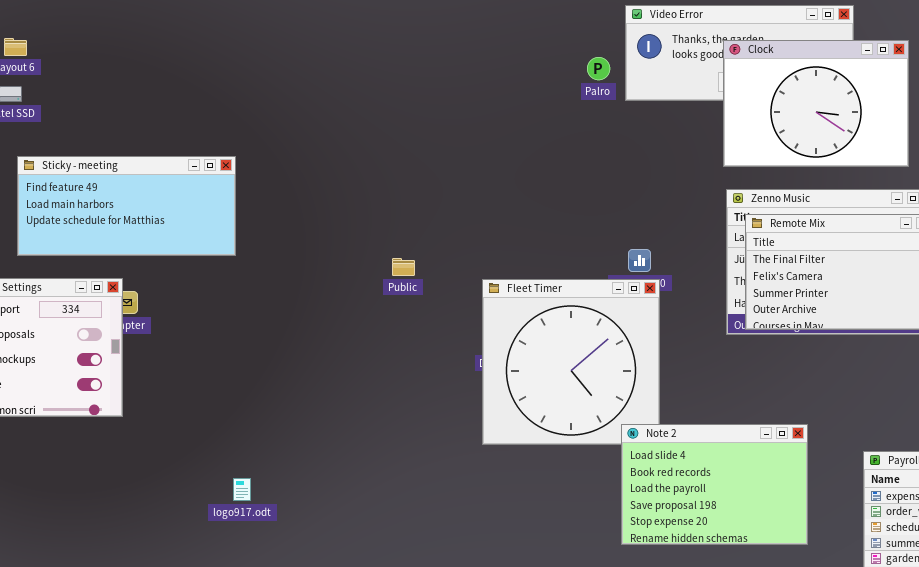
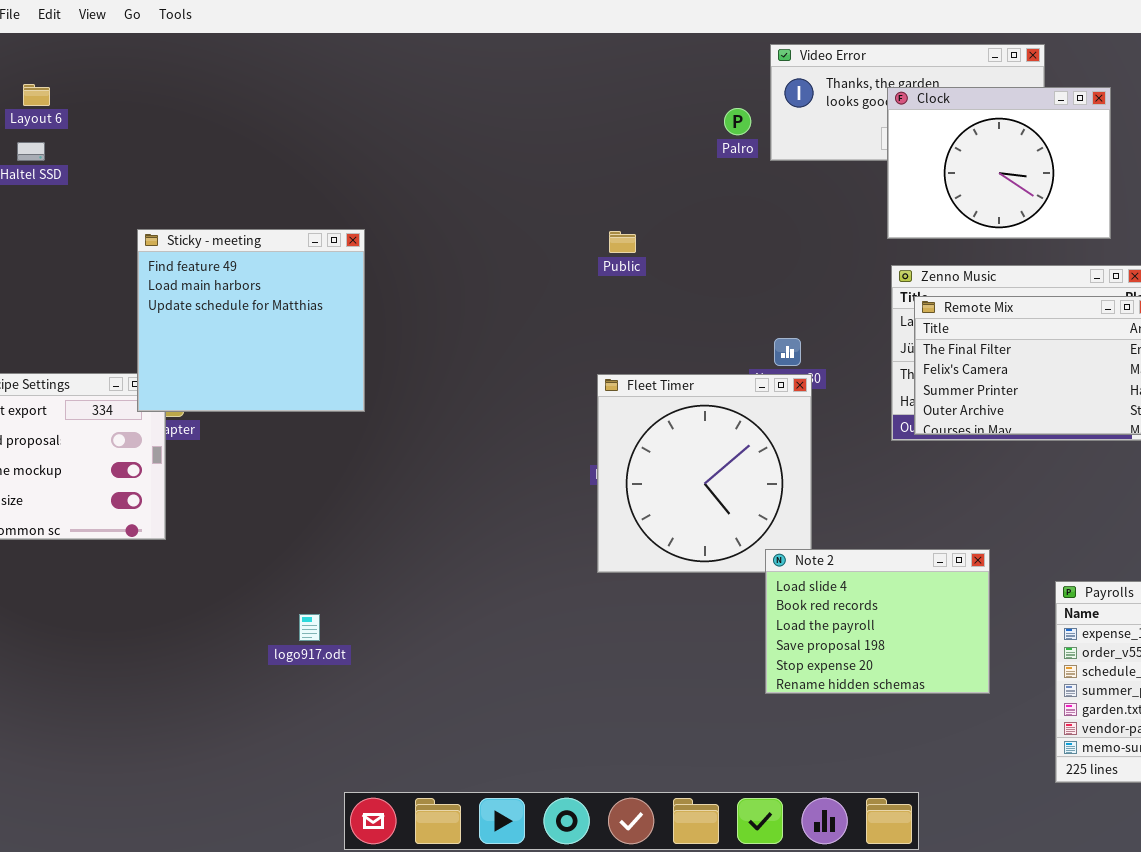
Sticky - meeting: [17,156,236,256] -> [137,229,365,412], moved, resized
Public: [392,258,415,276] -> [609,231,636,253], moved

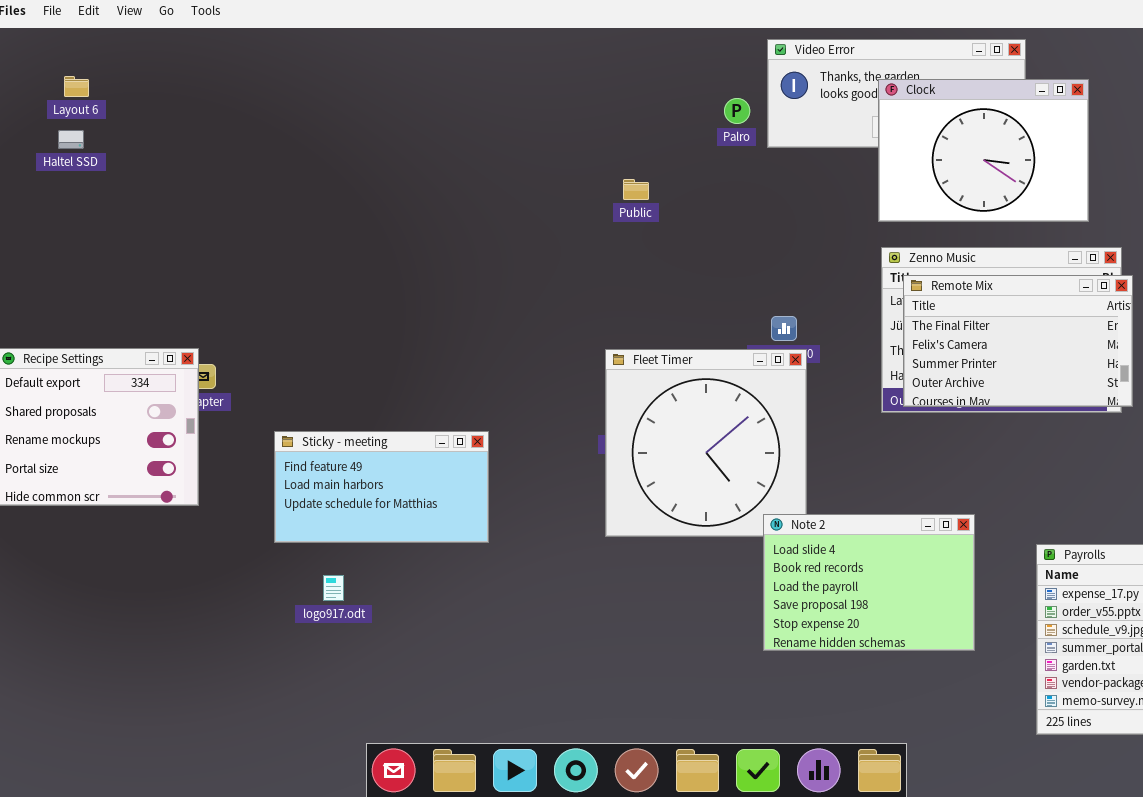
Sticky - meeting: [137,229,365,412] -> [274,431,489,543], moved, resized
Public: [609,231,636,253] -> [623,179,649,200], moved

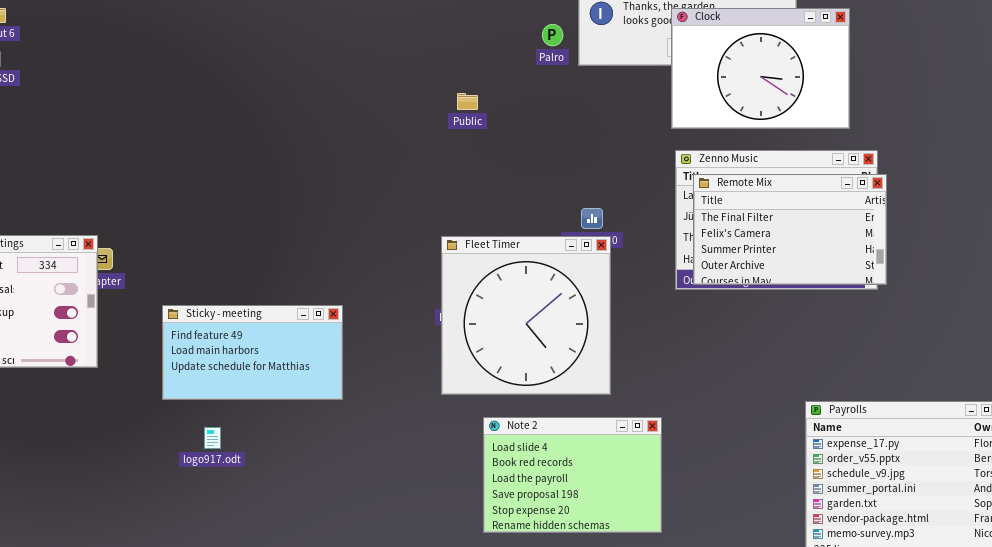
Note 2: [763,514,975,651] -> [483,417,662,533], moved

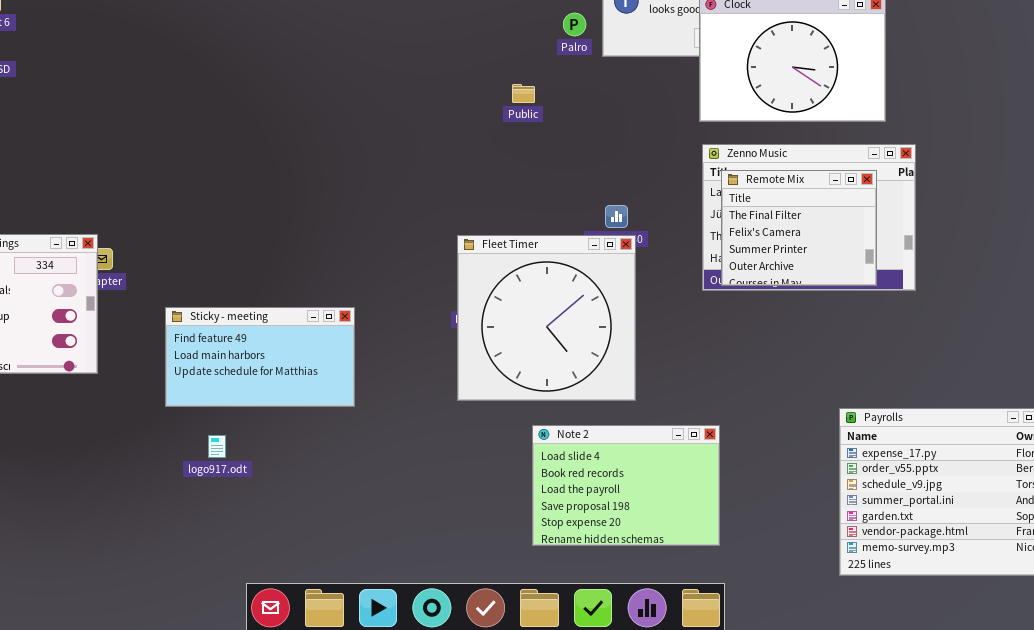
Public: [457,93,478,110] -> [512,84,535,103], moved
Remote Mix: [693,174,887,285] -> [721,170,877,286], resized
Note 2: [483,417,662,533] -> [532,425,720,546], moved

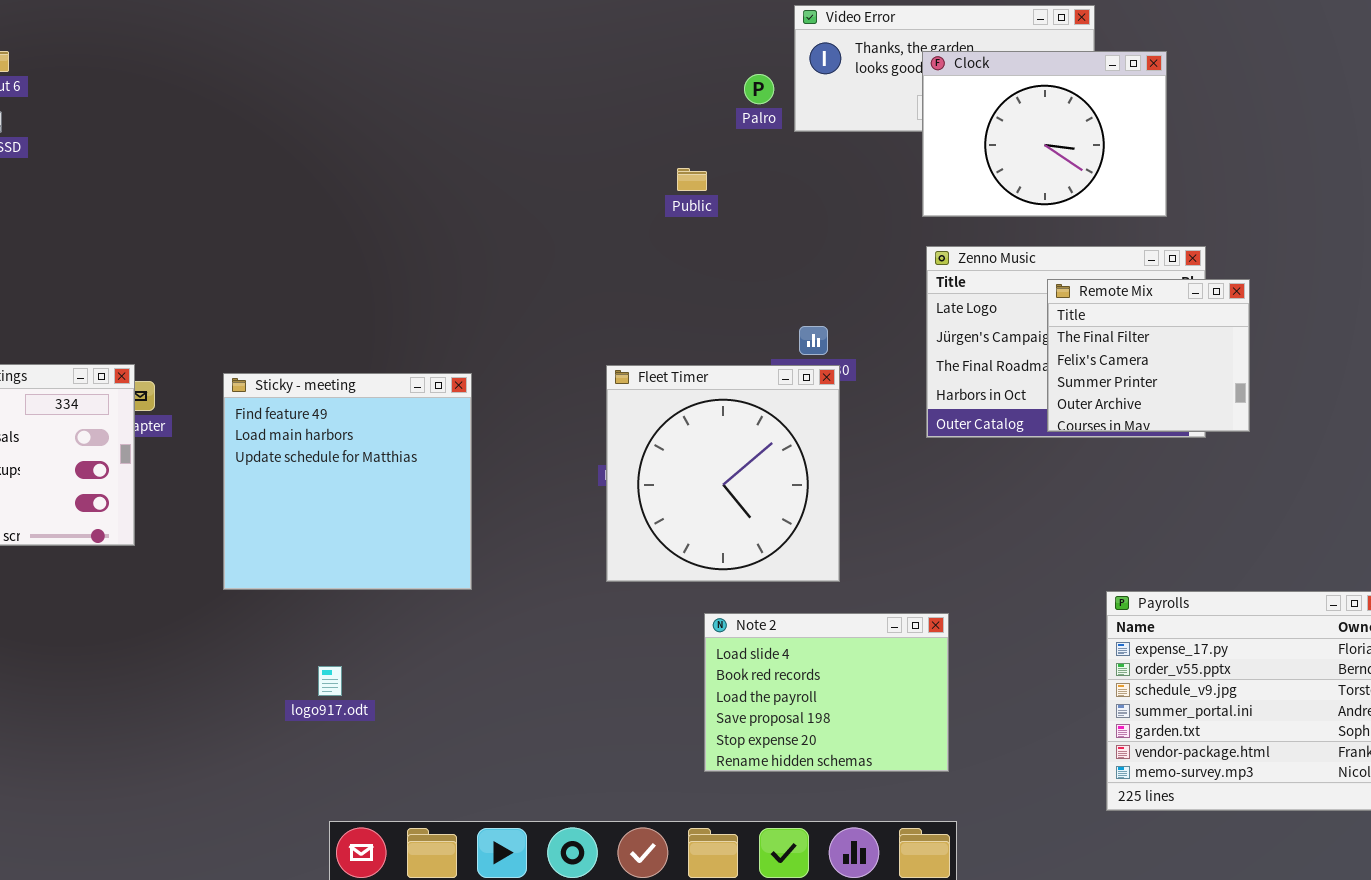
Remote Mix: [721,170,877,286] -> [1047,279,1250,432], moved
Sticky - meeting: [165,307,355,407] -> [223,373,472,590], resized
logo917.odt: [208,435,226,458] -> [318,666,342,696], moved

